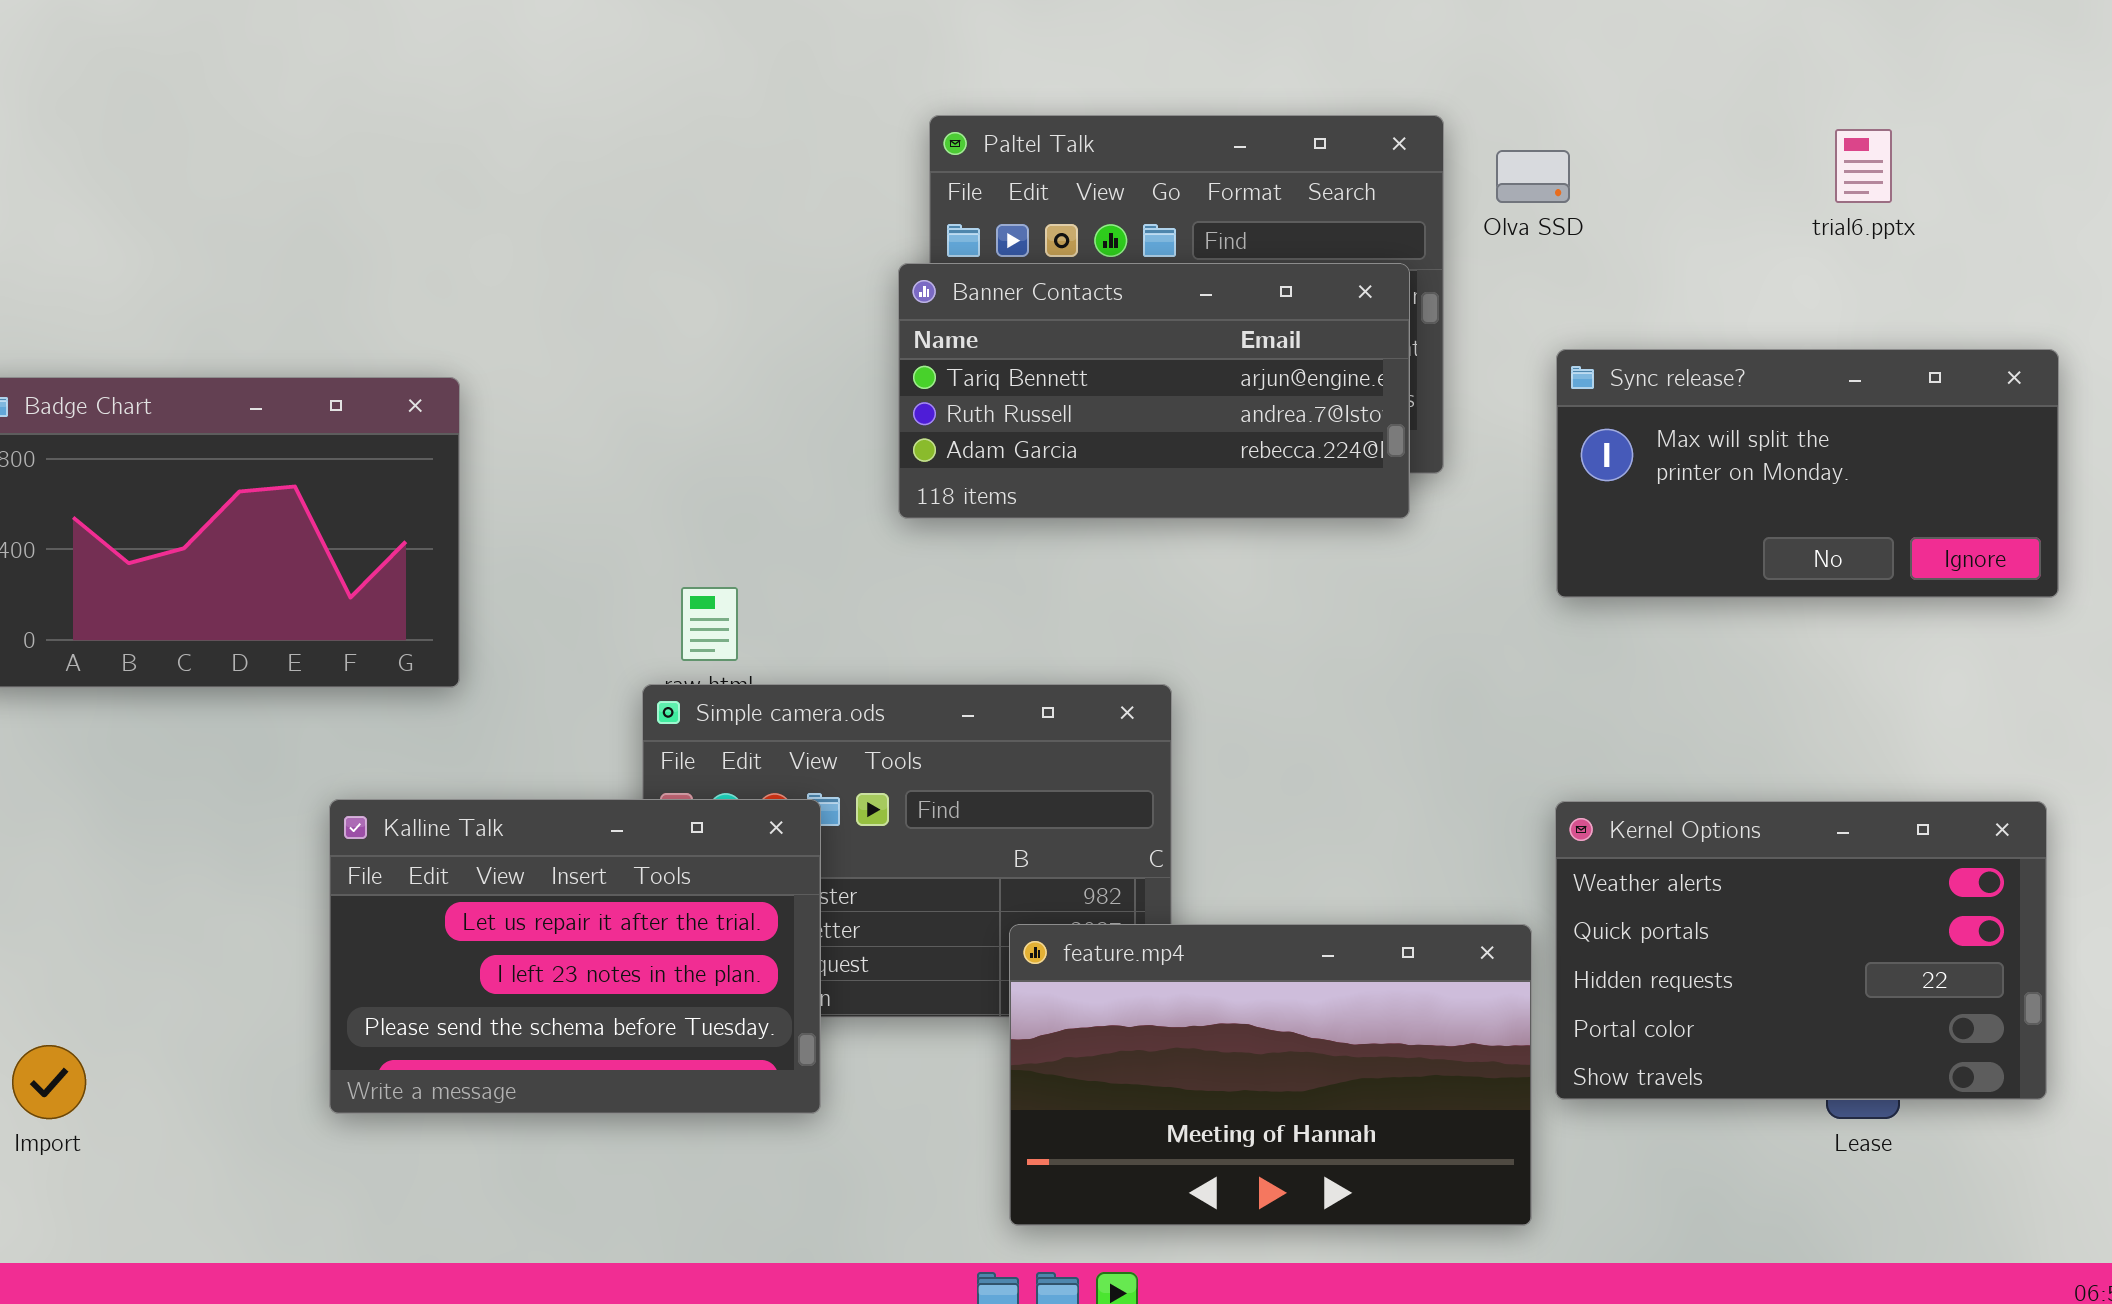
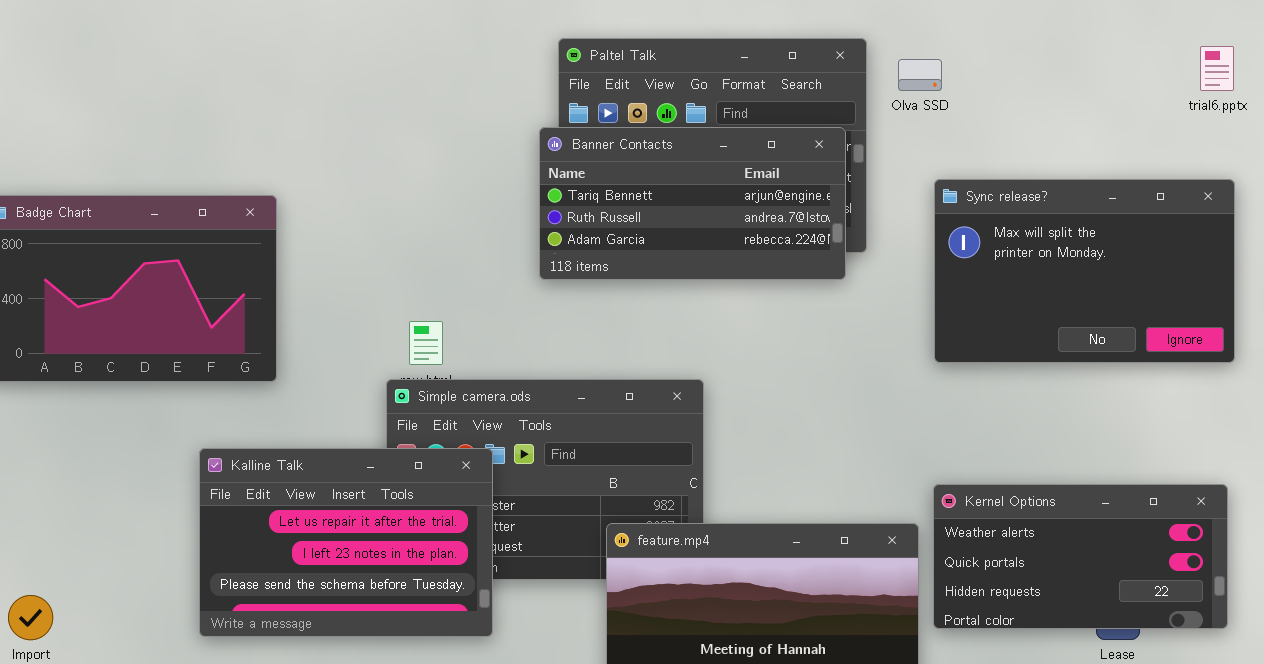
trial6.pptx: [1835,129,1892,203] -> [1200,46,1234,91], moved
Sync release?: [1556,349,2059,598] -> [934,179,1235,363], resized
Kernel Options: [1555,801,2047,1100] -> [933,484,1228,629], resized

